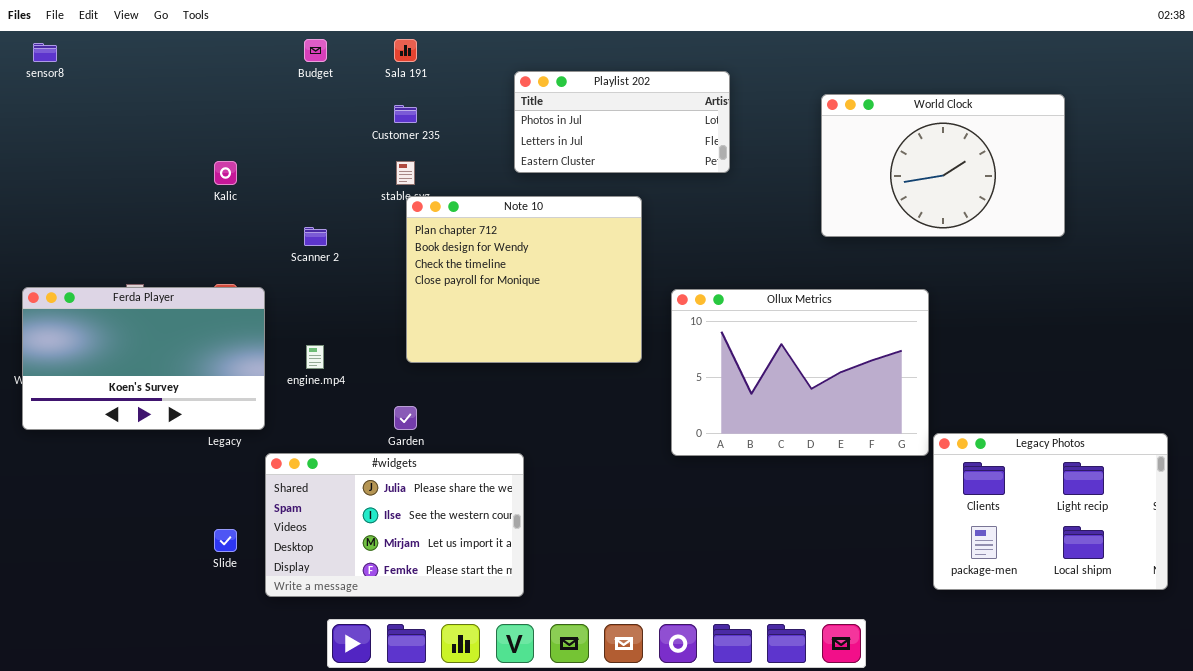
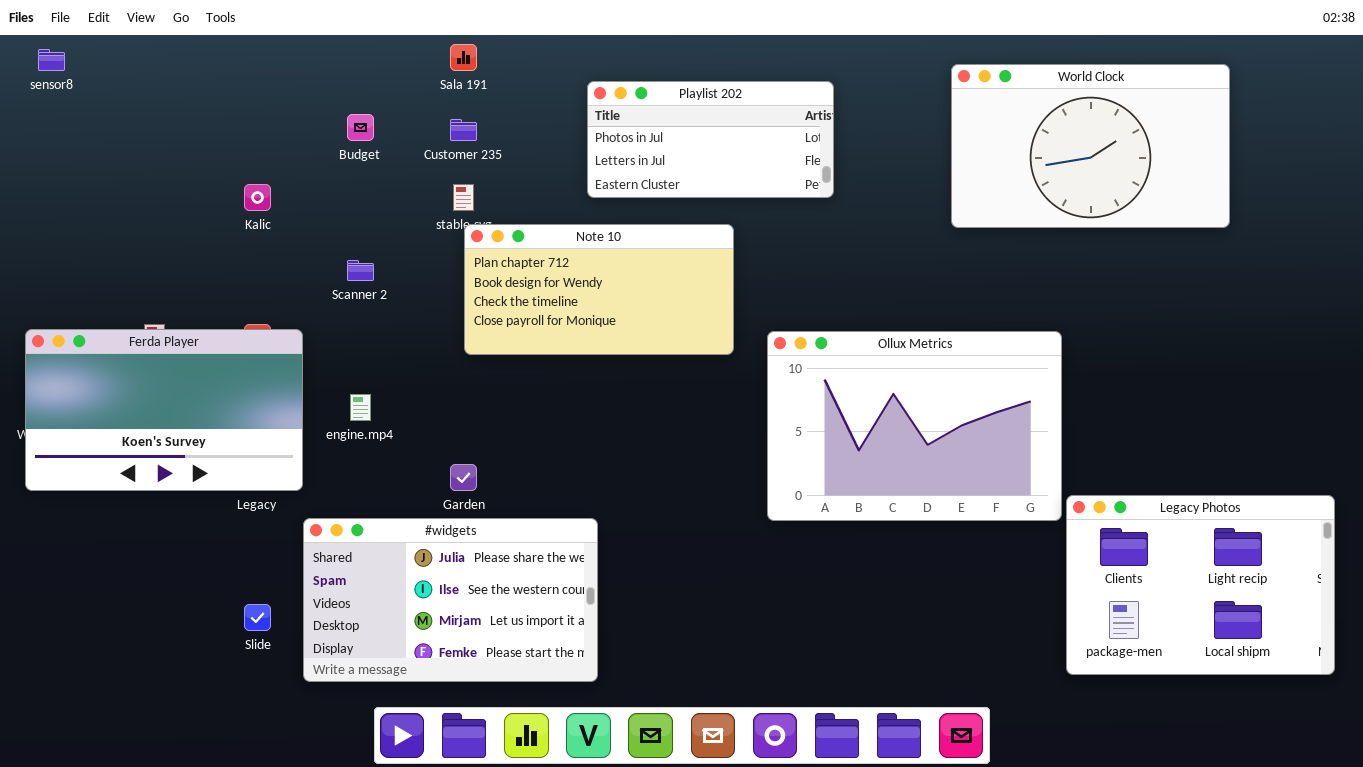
Budget: [304,39,327,62] -> [347,114,374,141], moved
World Clock: [821,94,1065,237] -> [951,64,1230,228], moved
Note 10: [406,196,642,363] -> [464,224,734,355], resized

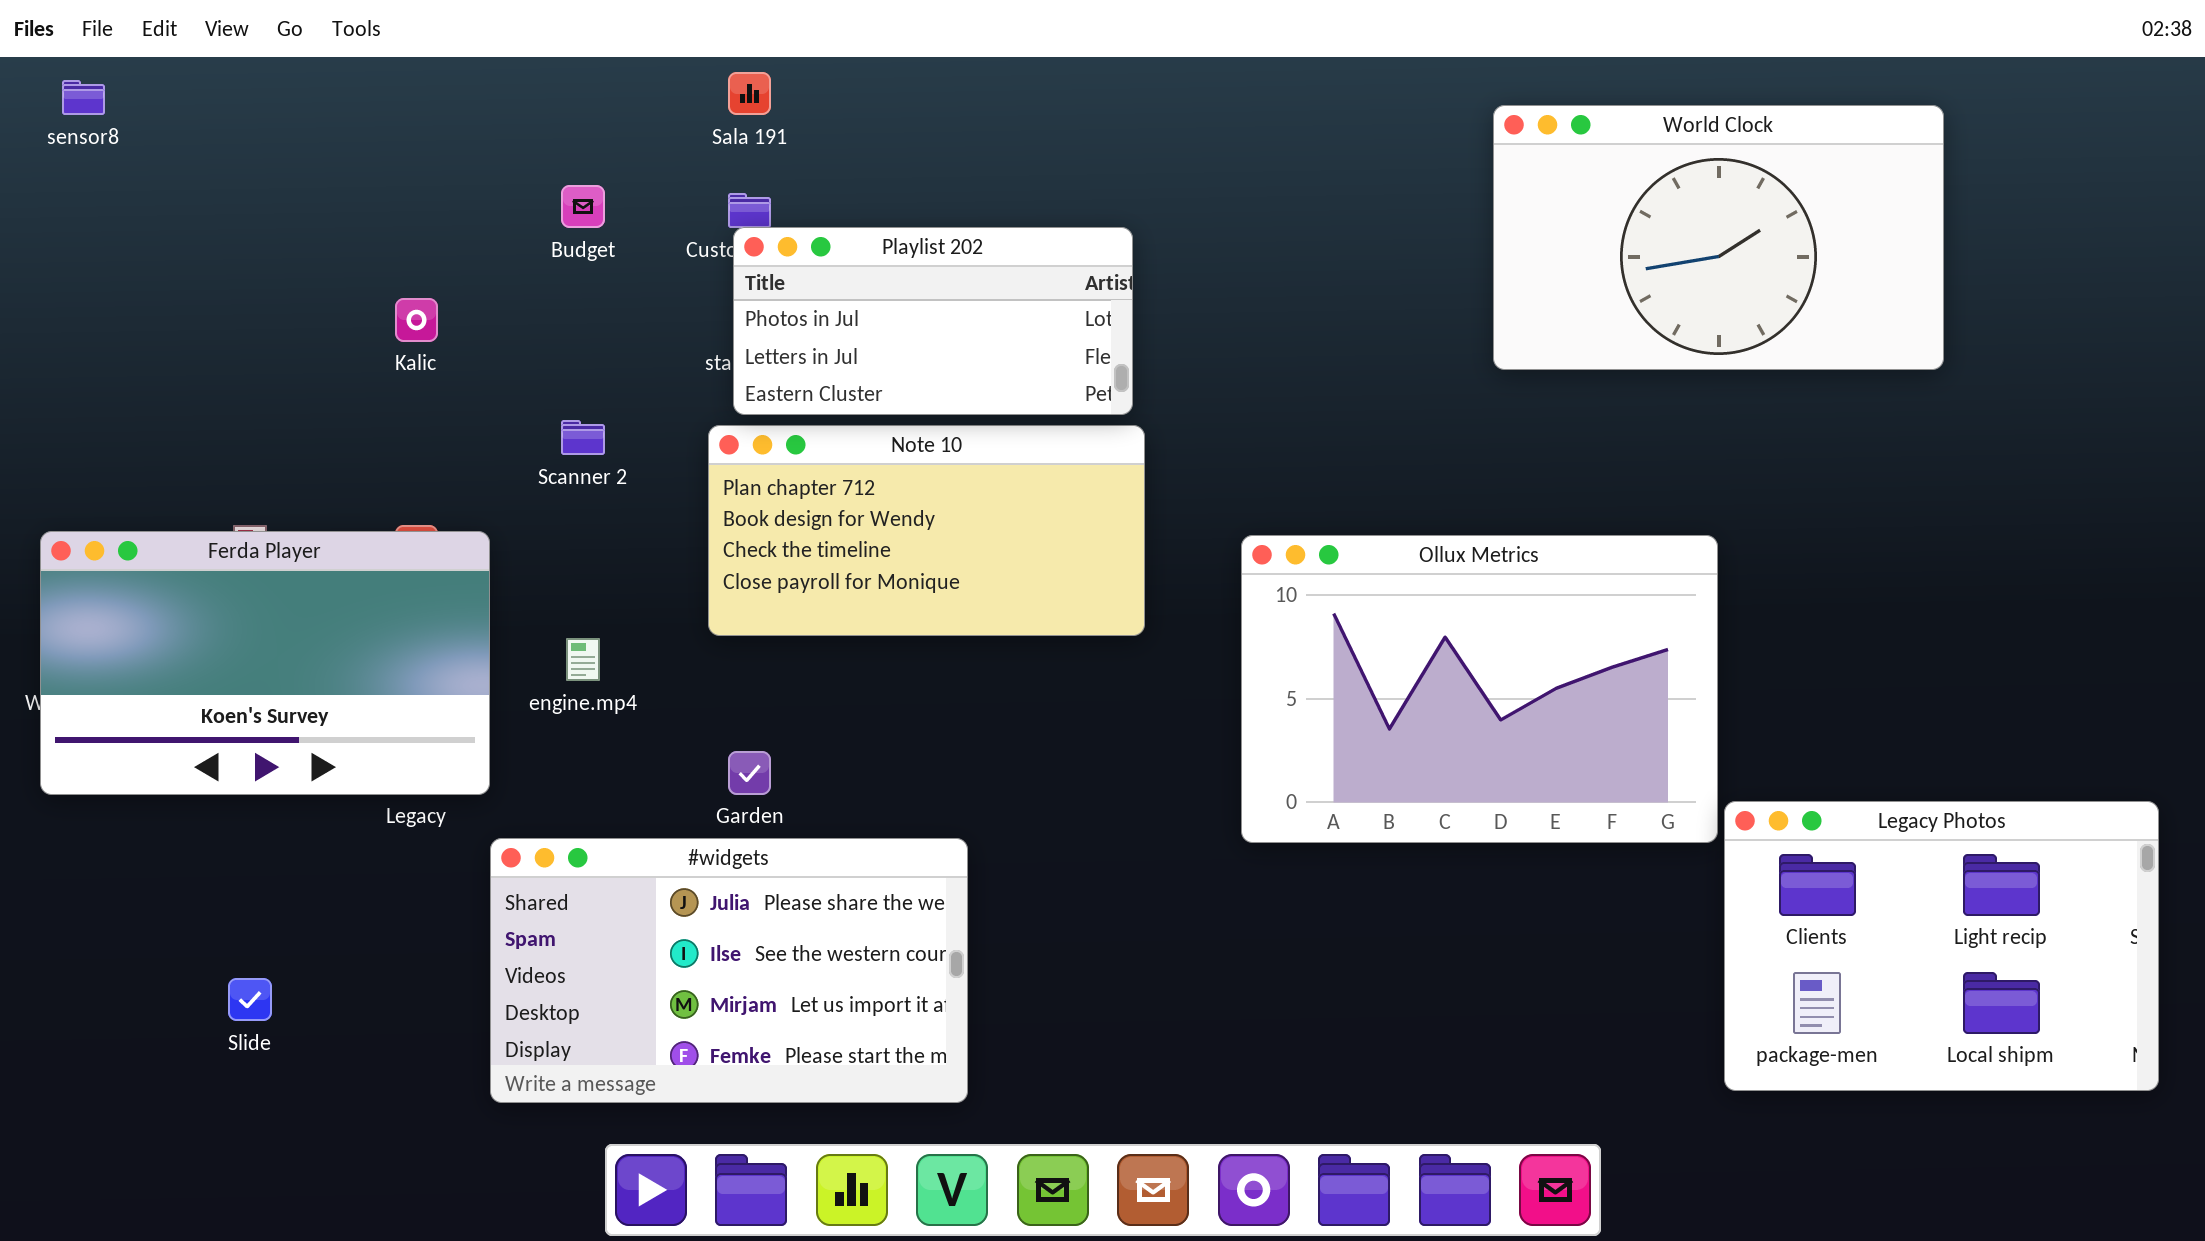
World Clock: [951,64,1230,228] -> [1493,105,1944,370], moved
Playlist 202: [587,81,834,198] -> [733,227,1133,415], moved
Note 10: [464,224,734,355] -> [708,425,1145,636], moved
Slide: [244,604,271,631] -> [228,978,272,1021], moved

